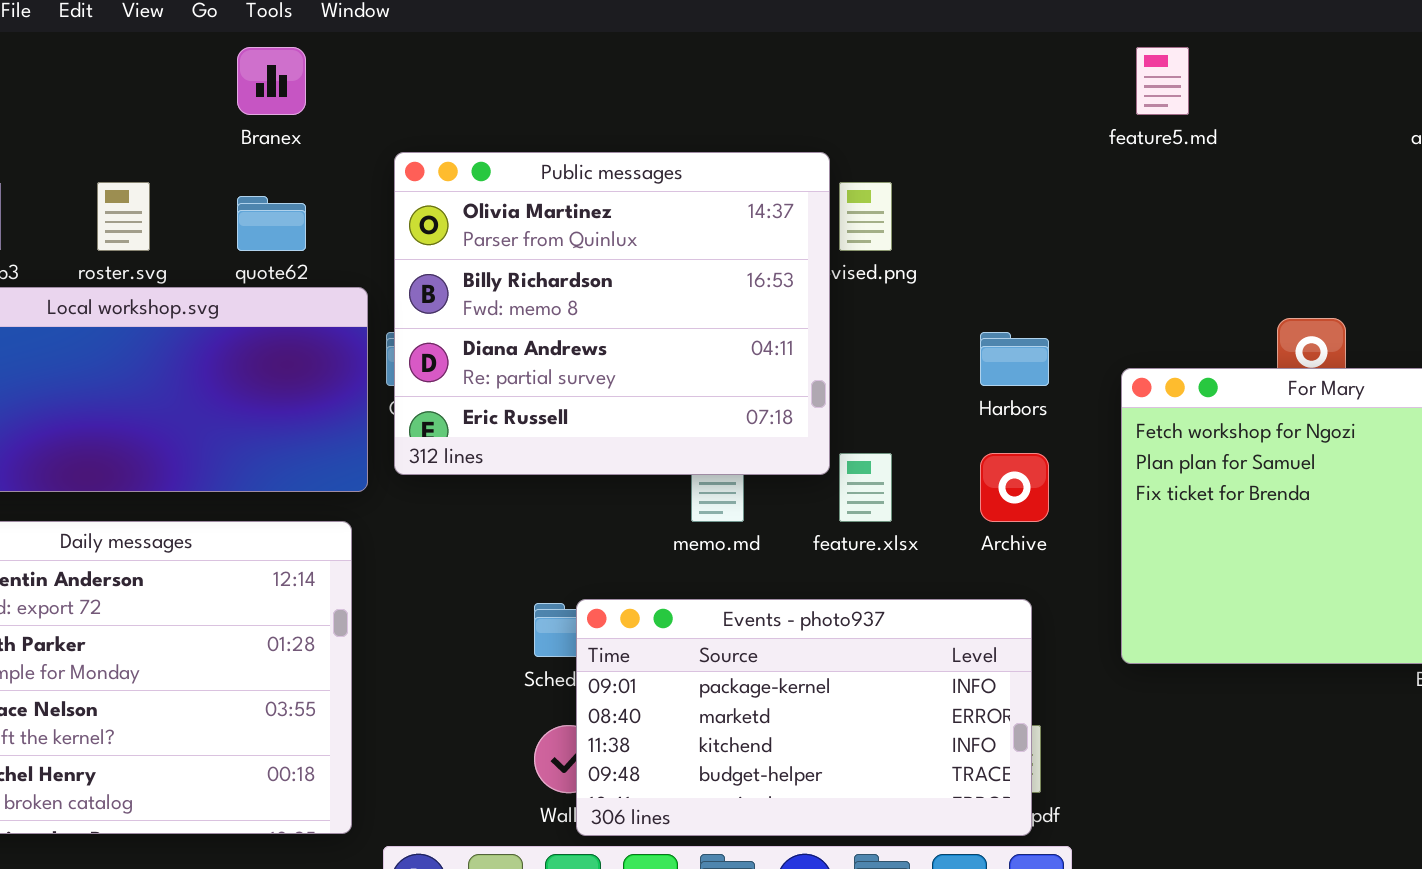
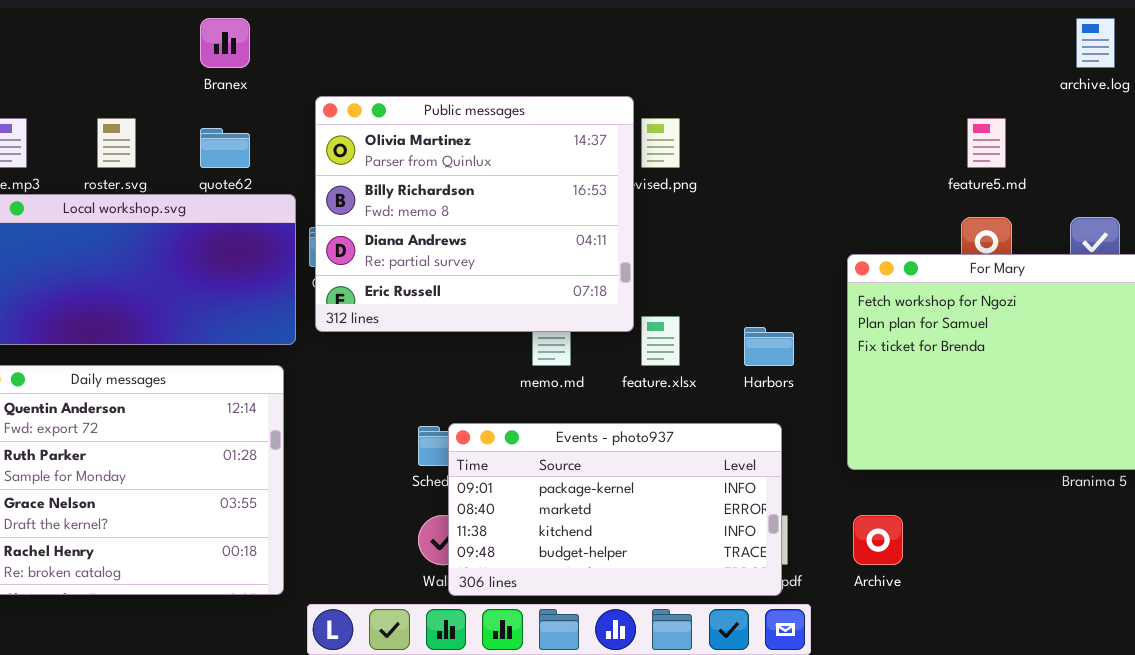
feature5.md: [1136,47,1189,115] -> [967,118,1006,168], moved
Harbors: [980,332,1049,386] -> [744,327,794,366], moved
Archive: [980,453,1049,522] -> [853,515,903,565], moved

